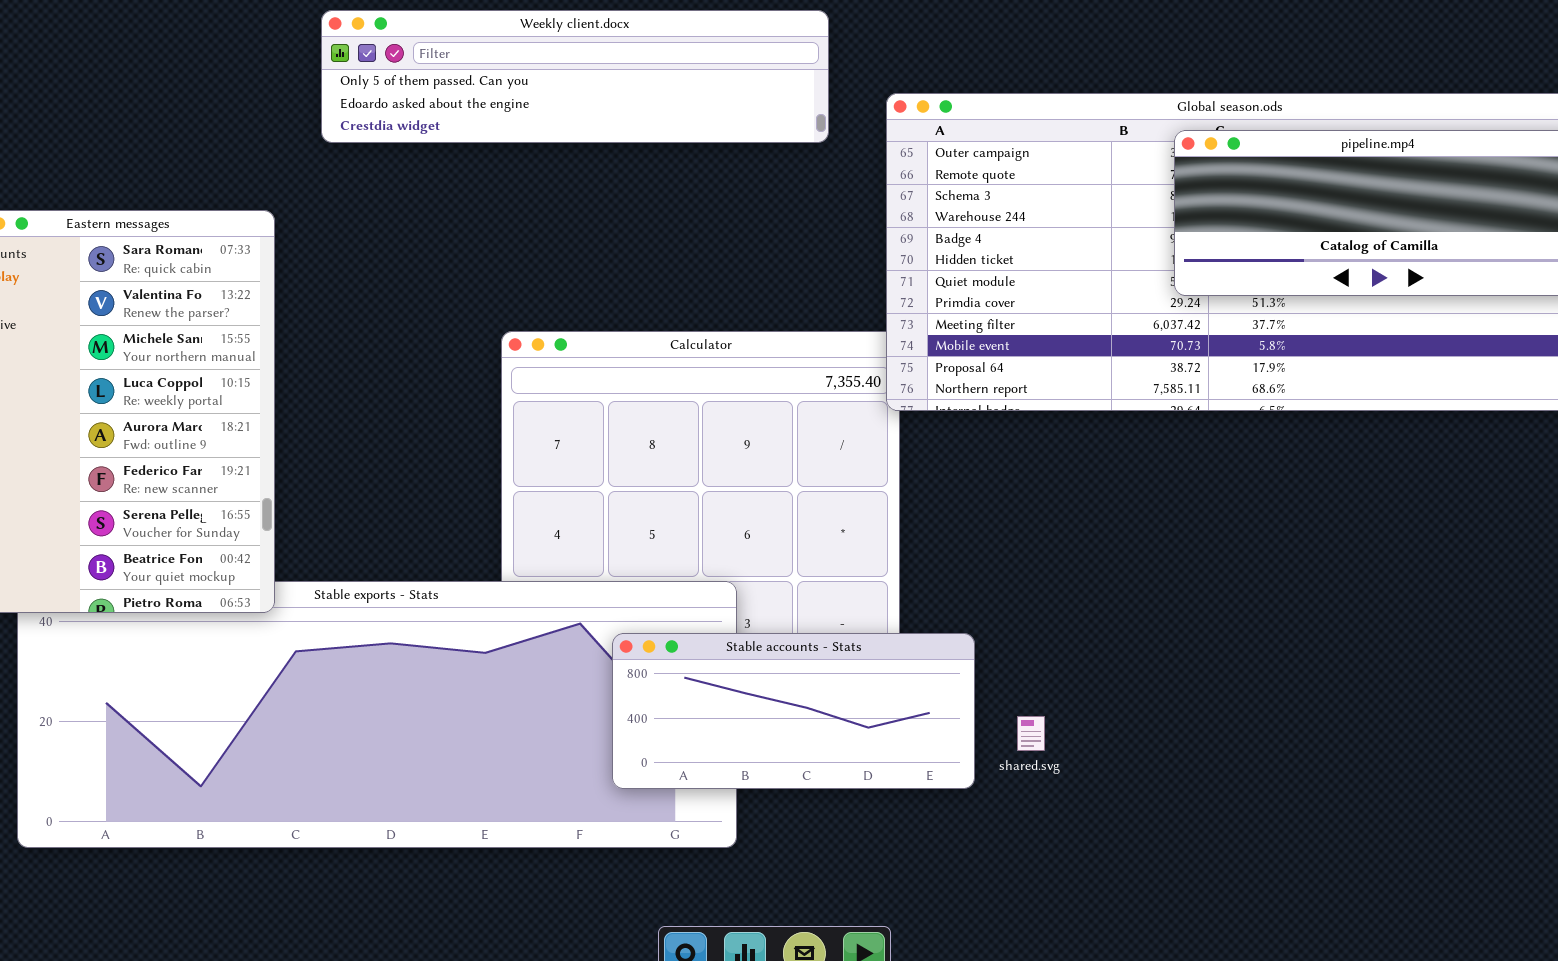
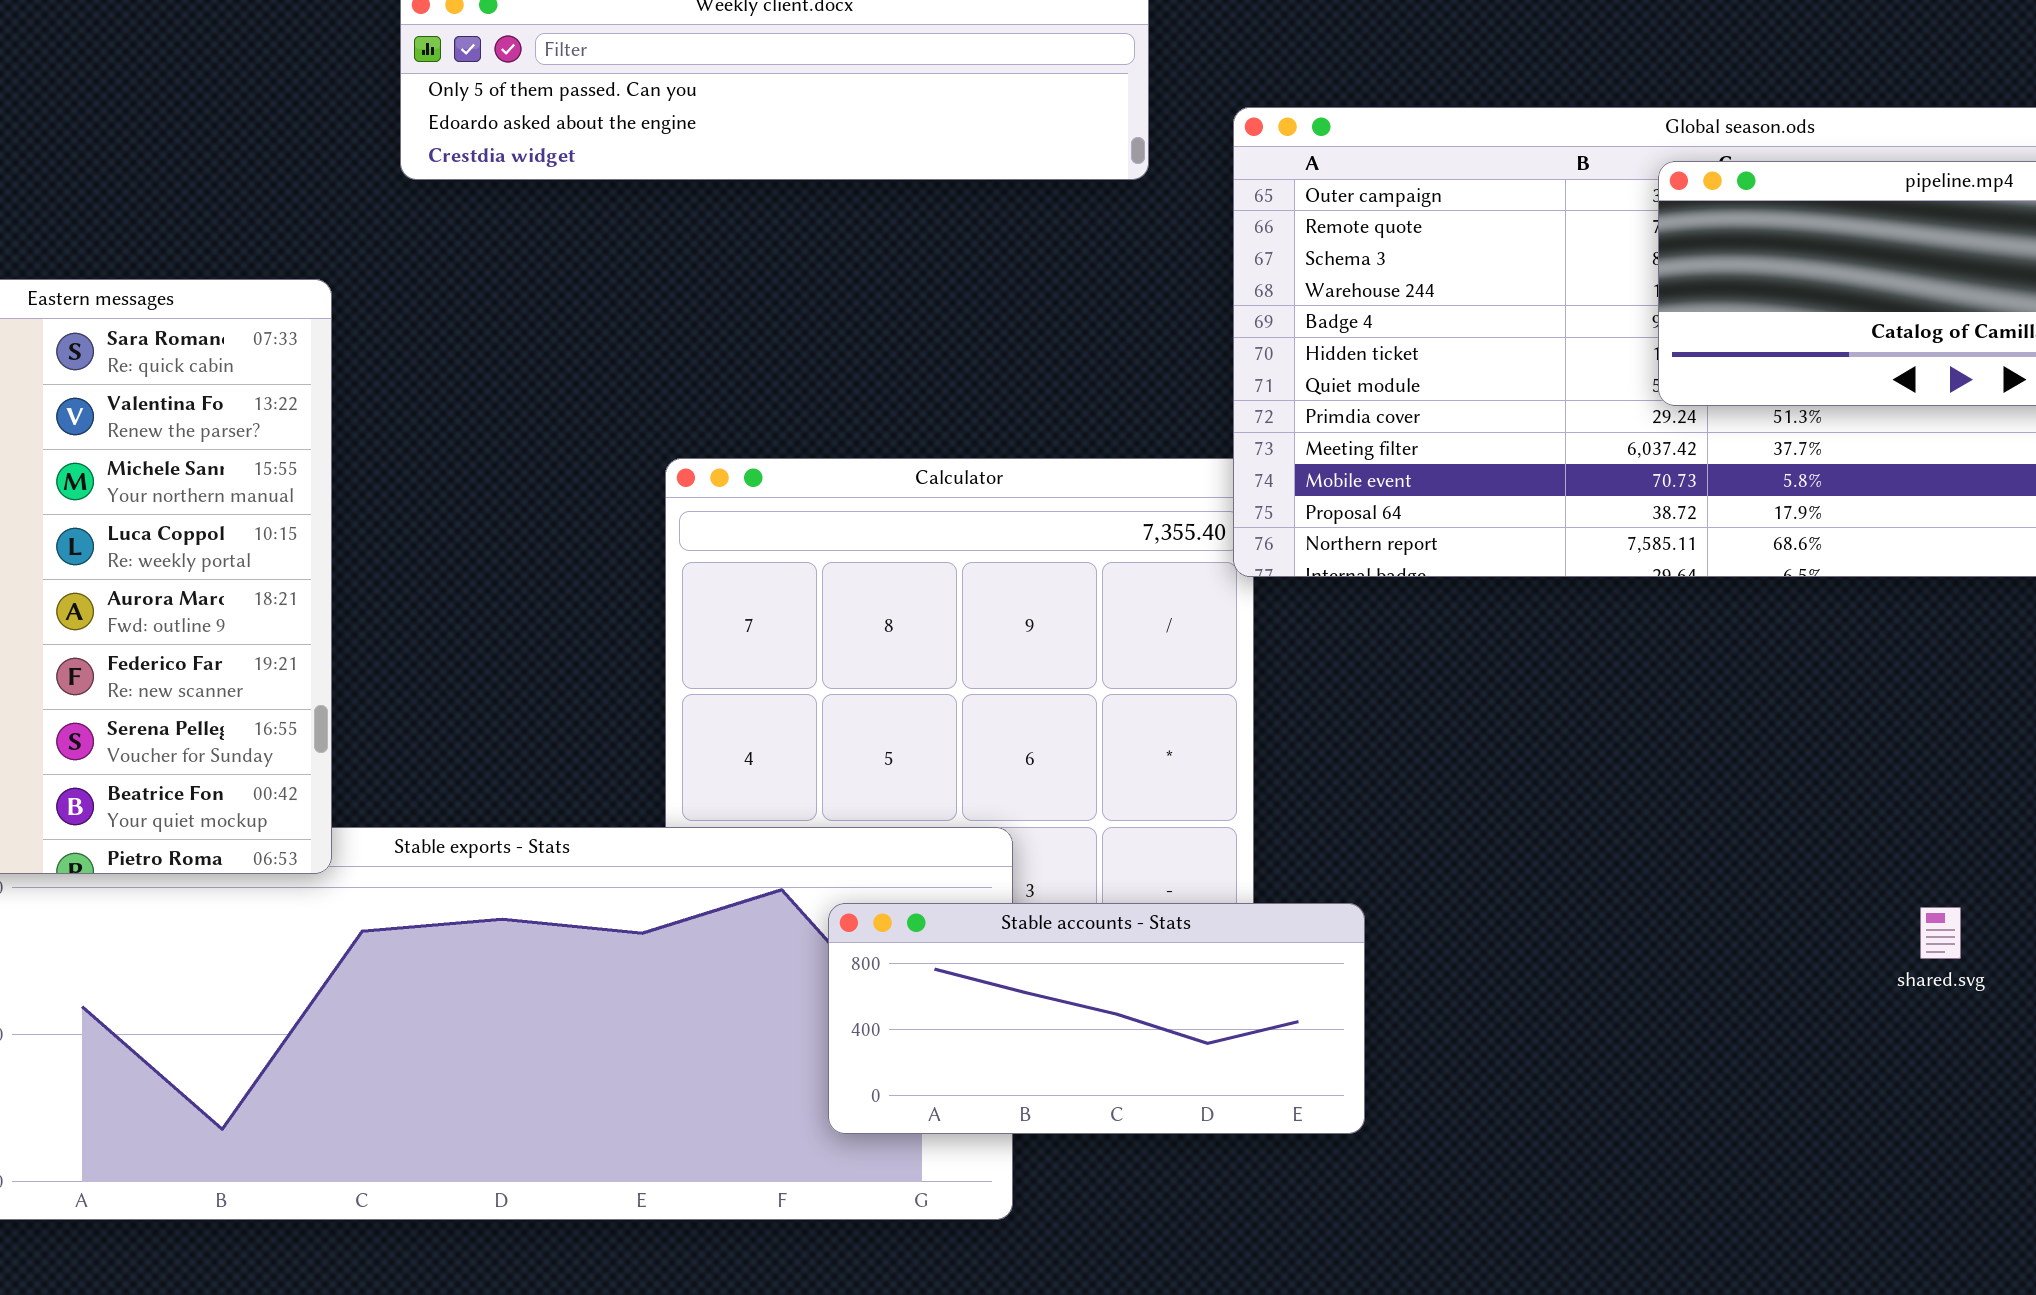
shared.svg: [1017,716,1045,751] -> [1920,907,1961,959], moved

